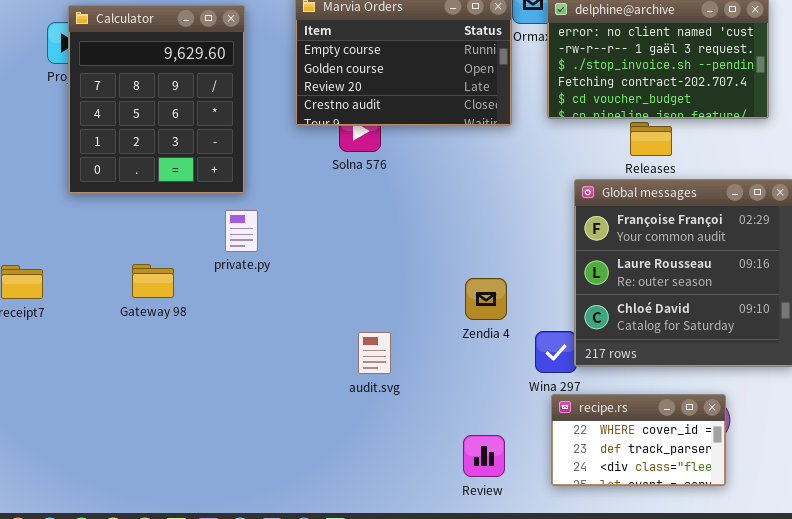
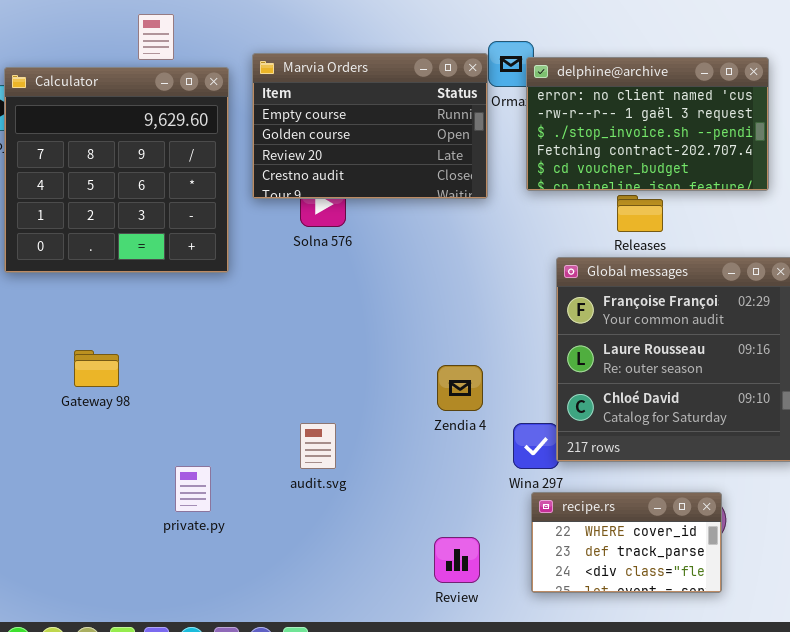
Calculator: [68,5,245,194] -> [4,67,229,273], resized
private.py: [225,210,258,252] -> [175,466,211,512], moved
audit.svg: [358,332,391,374] -> [300,423,336,469], moved

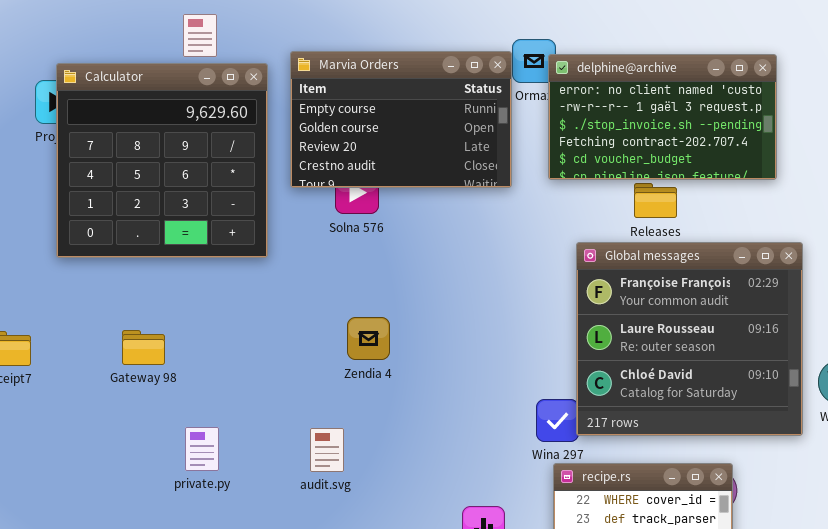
Zendia 4: [437,365,483,411] -> [347,317,390,360], moved
audit.svg: [300,423,336,469] -> [310,428,344,472], moved
private.py: [175,466,211,512] -> [185,427,219,471], moved

